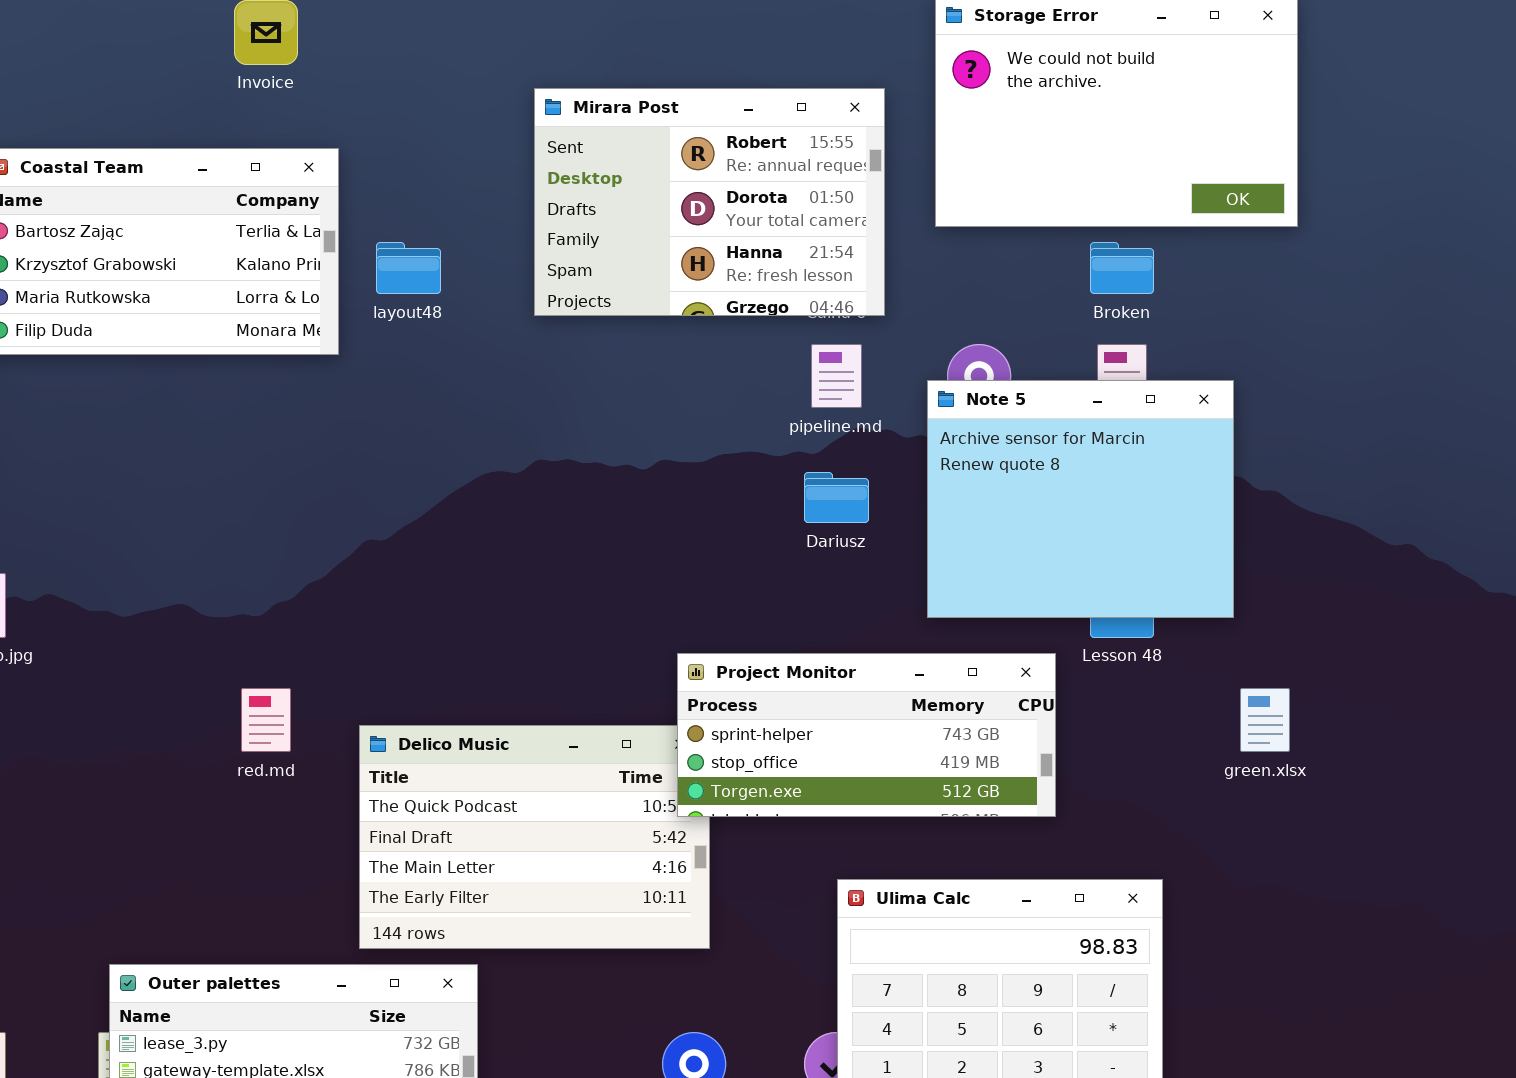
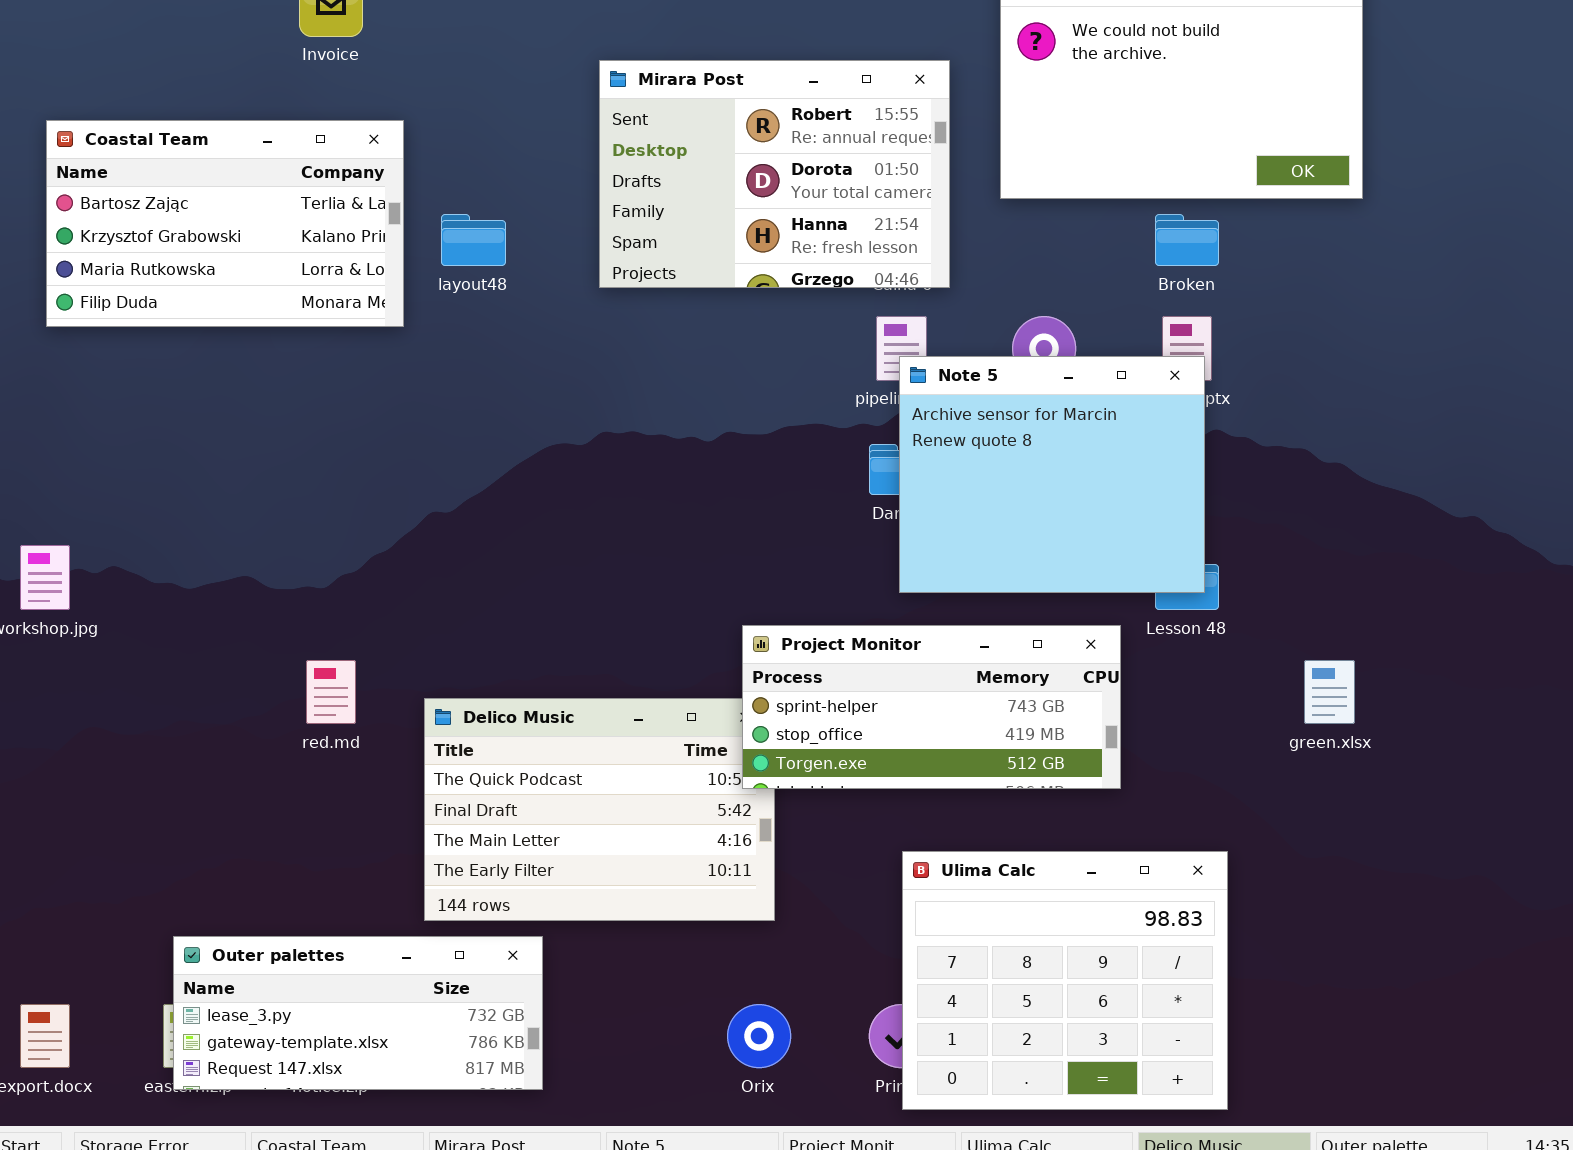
Note 5: [927,380,1234,618] -> [899,356,1205,593], moved

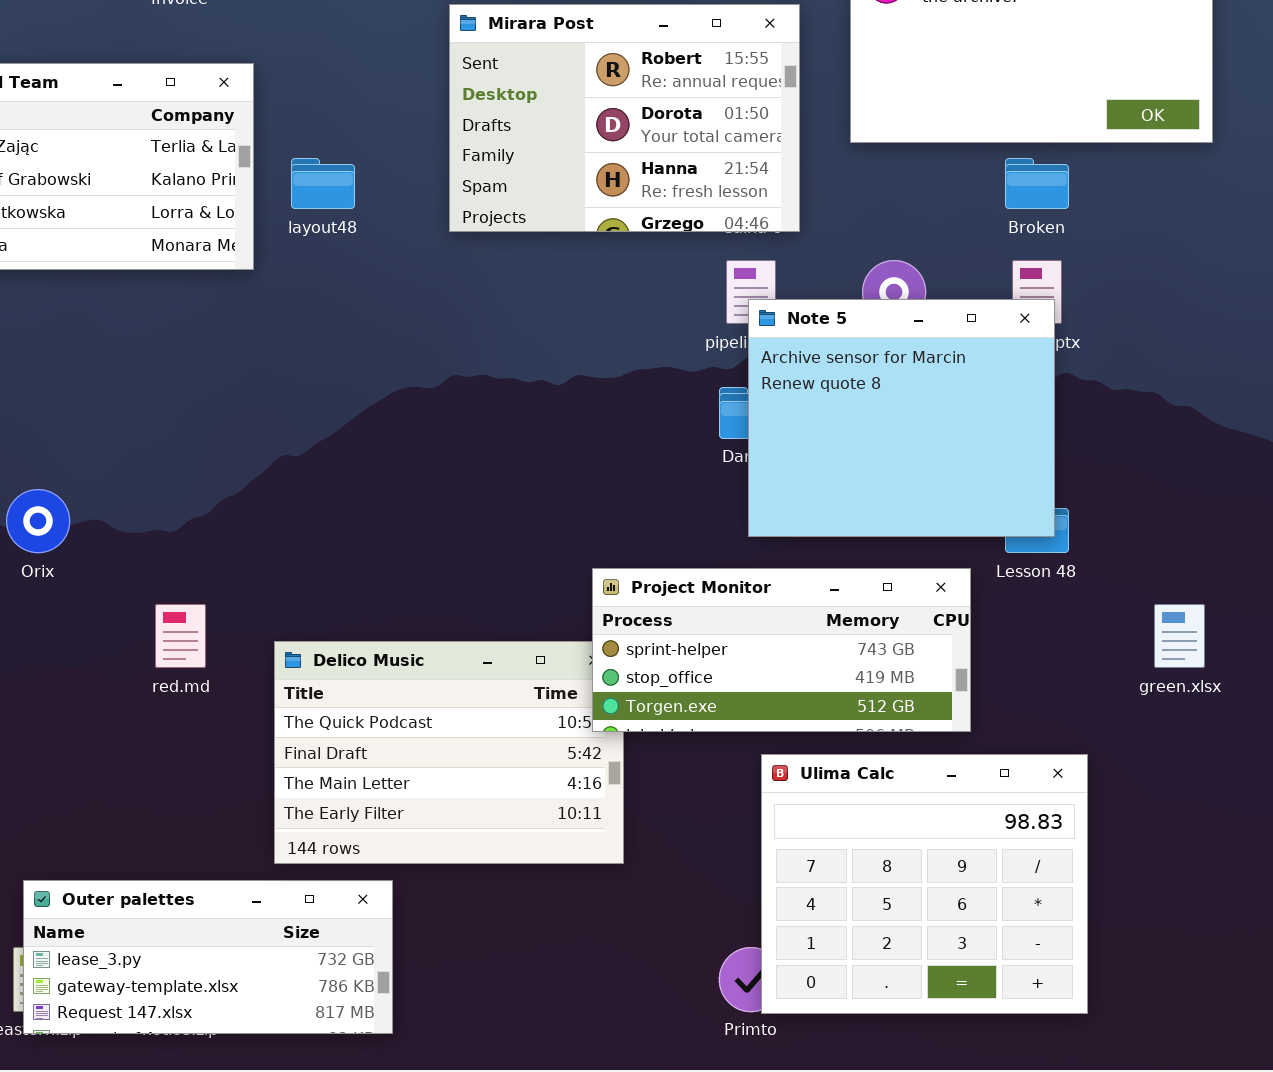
Ulima Calc: [902,851,1228,1110] -> [761,754,1088,1014], moved
Orix: [727,1004,791,1068] -> [6,489,70,553], moved

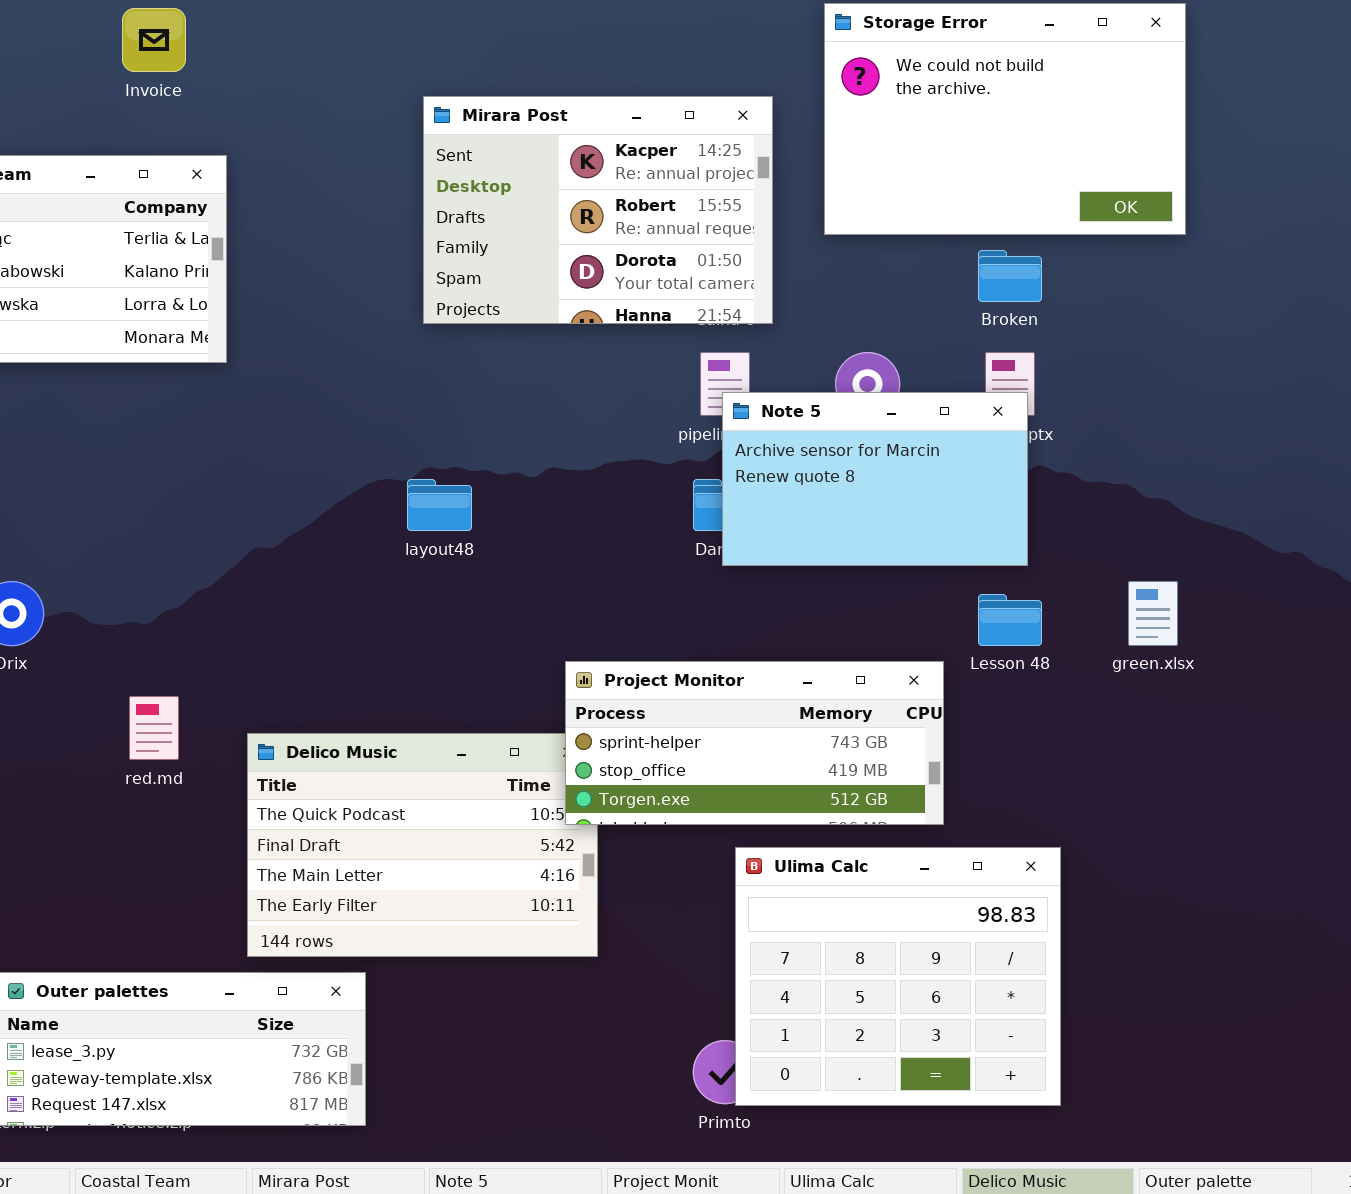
Mirara Post: [449,4,800,232] -> [423,96,773,324], scrolled up 1 row
layout48: [291,158,355,209] -> [407,479,472,531], moved
Note 5: [748,299,1055,537] -> [722,392,1028,566], resized
green.xlsx: [1154,604,1205,668] -> [1128,581,1178,646], moved

